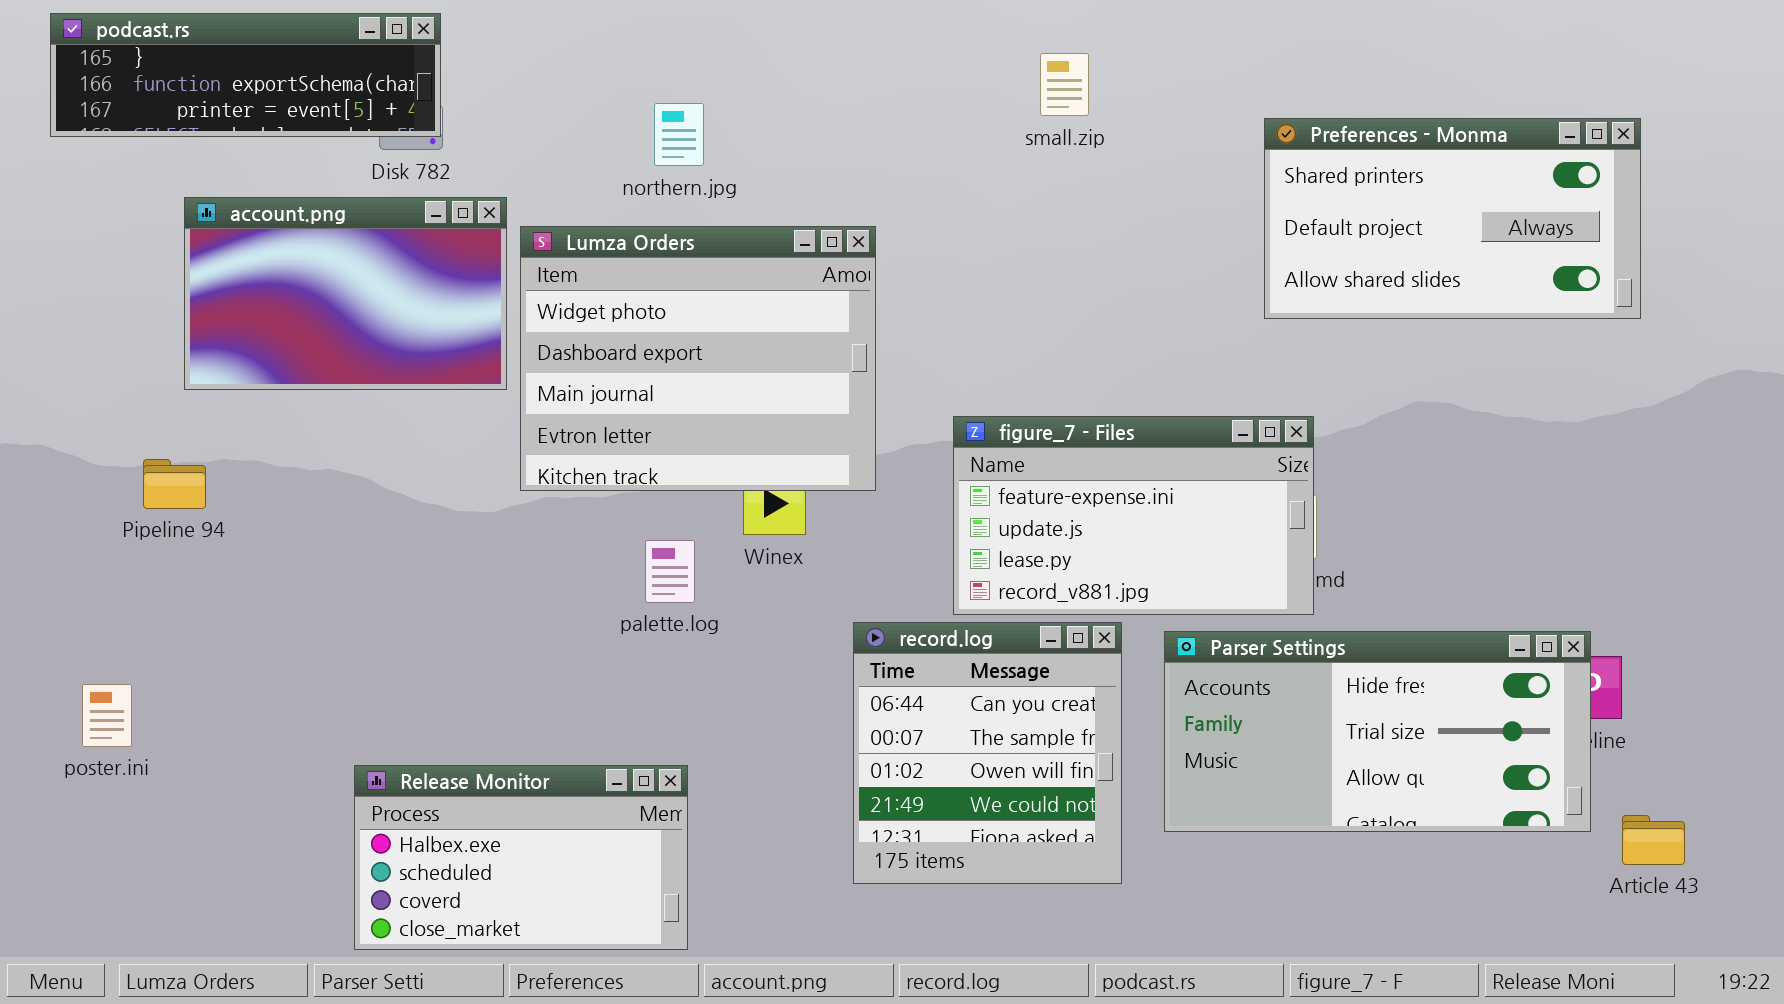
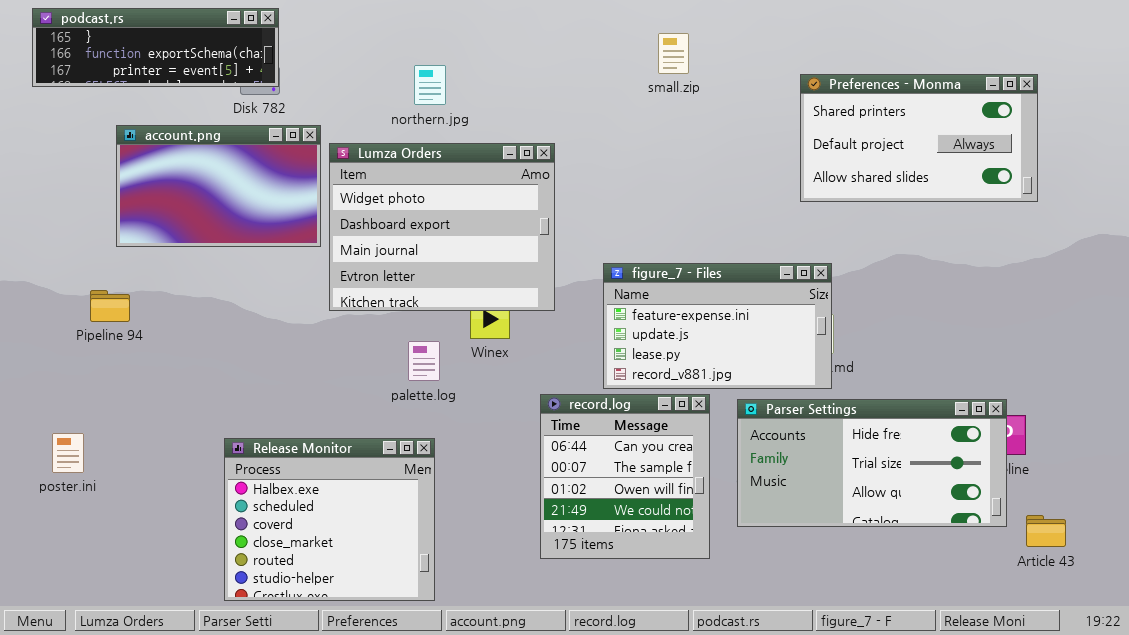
Release Monitor: [354,765,688,950] -> [224,438,435,601], resized

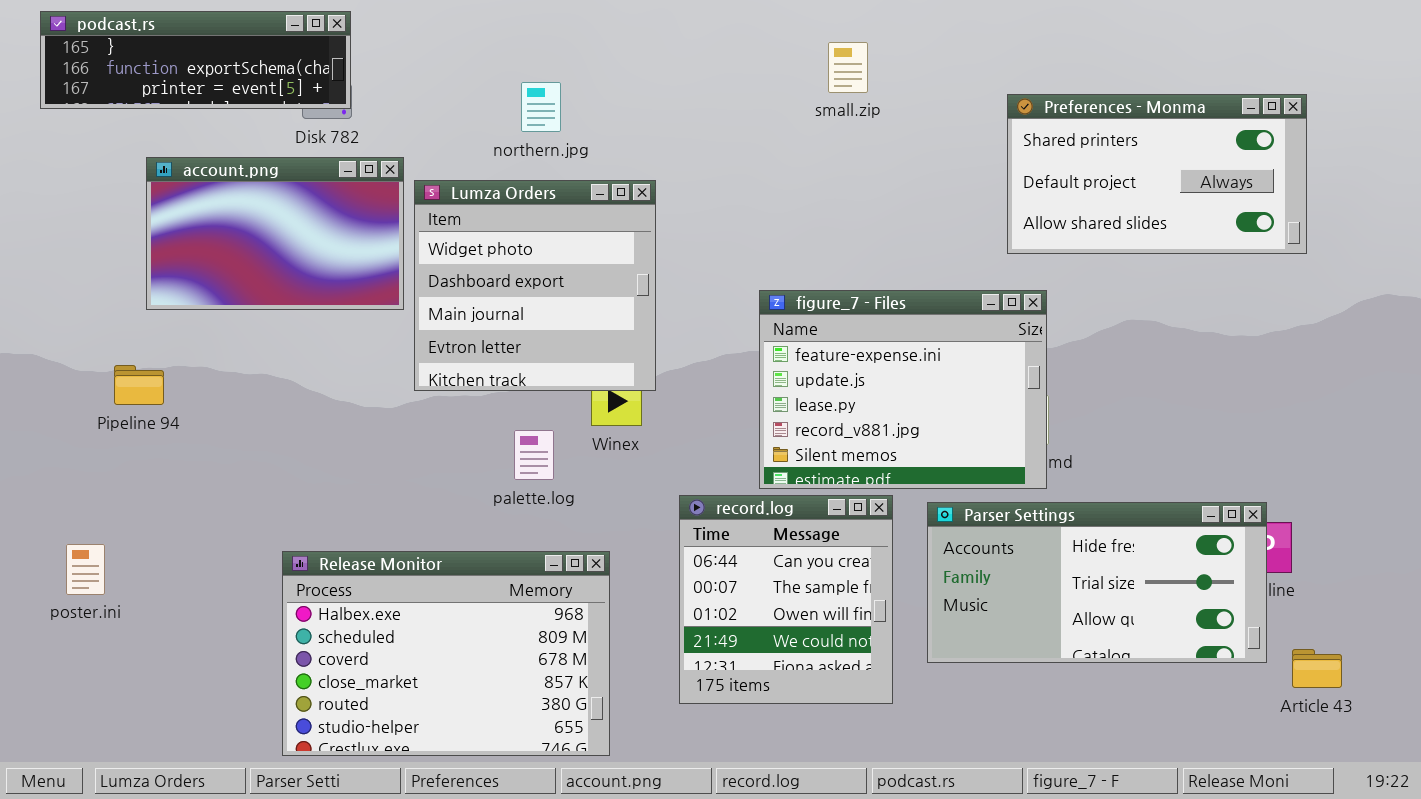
Lumza Orders: [329,143,555,311] -> [414,180,656,391], resized
figure_7 - Files: [603,263,832,389] -> [759,290,1047,489], resized
Release Monitor: [224,438,435,601] -> [282,551,610,756], resized

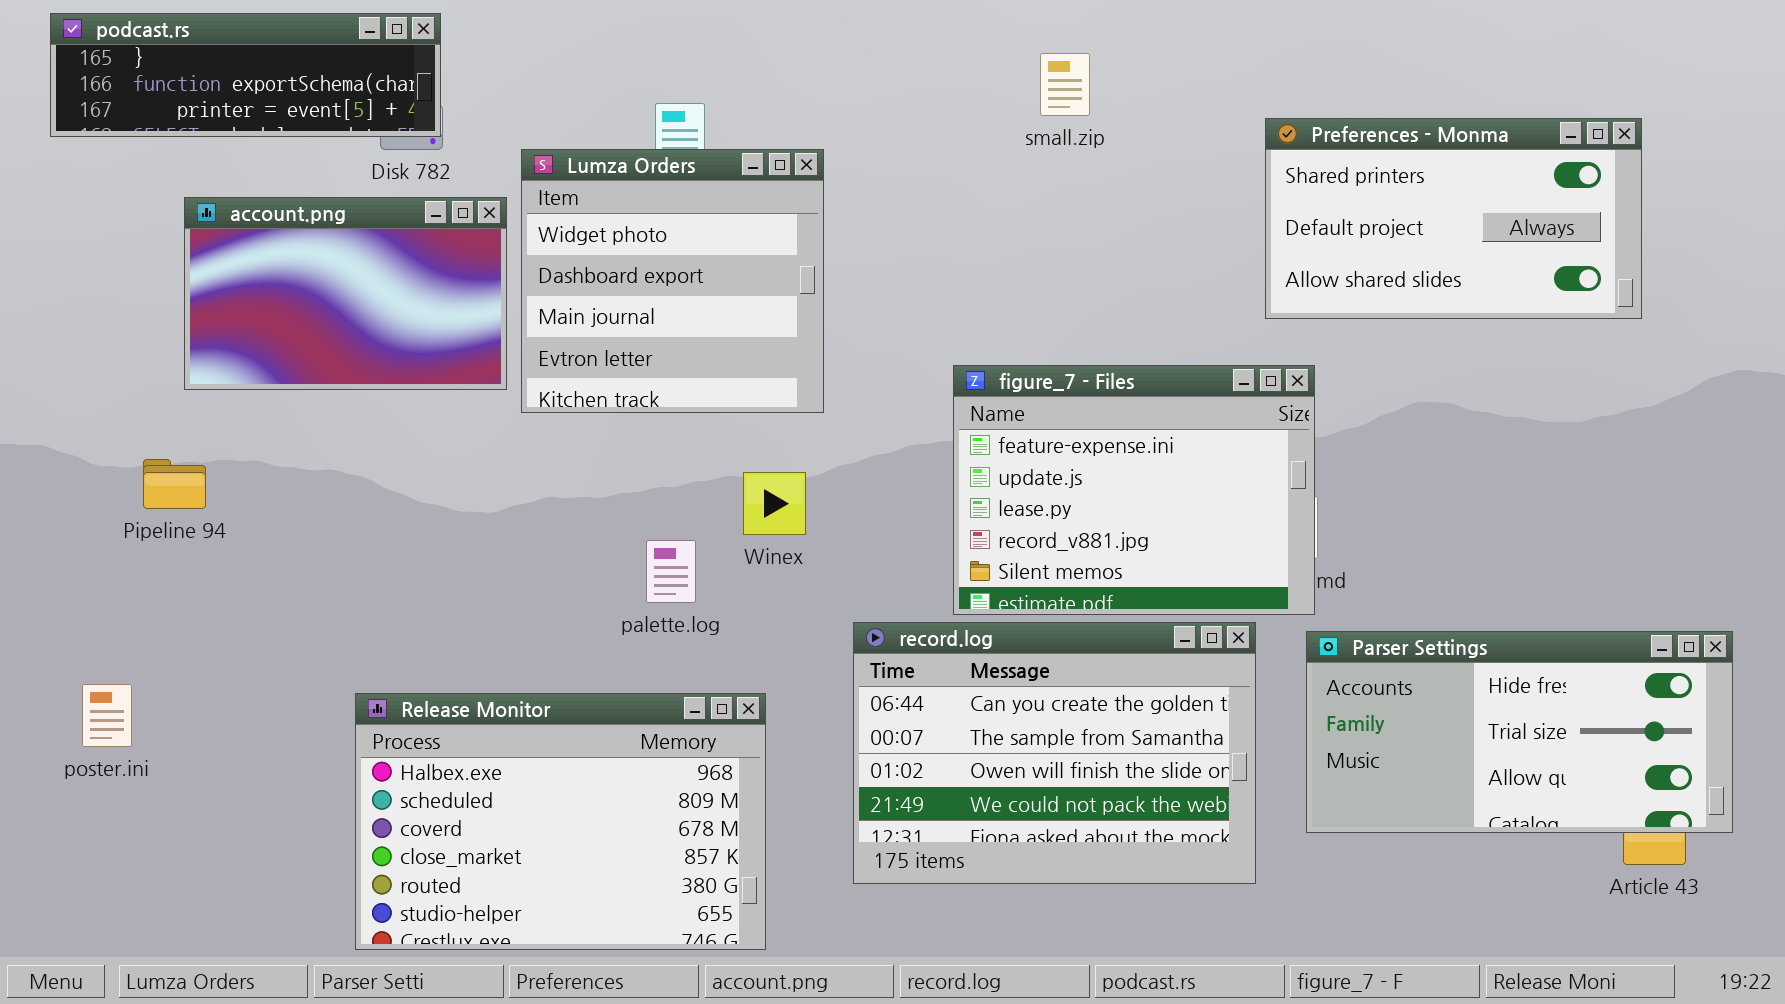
Lumza Orders: [414,180,656,391] -> [521,149,824,413], moved
record.log: [679,495,893,704] -> [853,622,1256,884], resized
Parser Settings: [927,502,1267,663] -> [1306,631,1733,833], moved

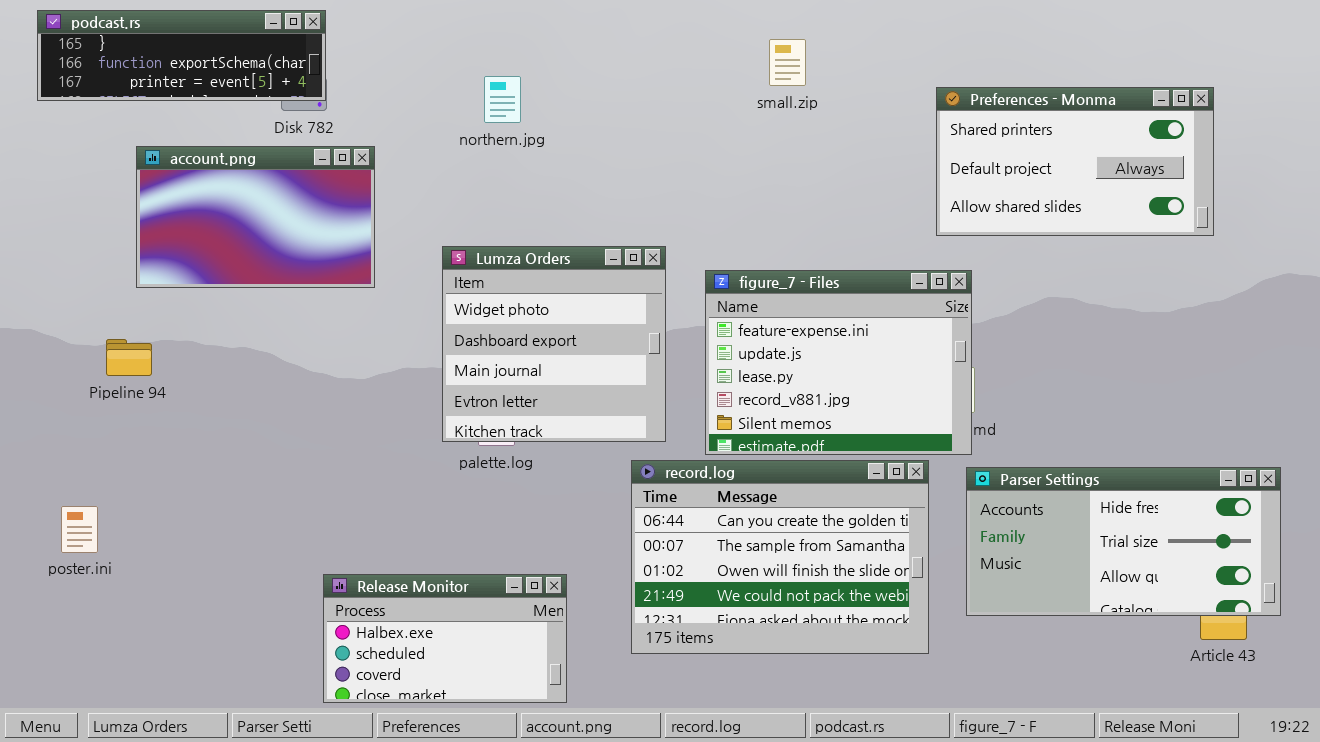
Lumza Orders: [521,149,824,413] -> [442,246,666,442], moved
Release Monitor: [355,693,766,950] -> [323,574,567,703], resized

